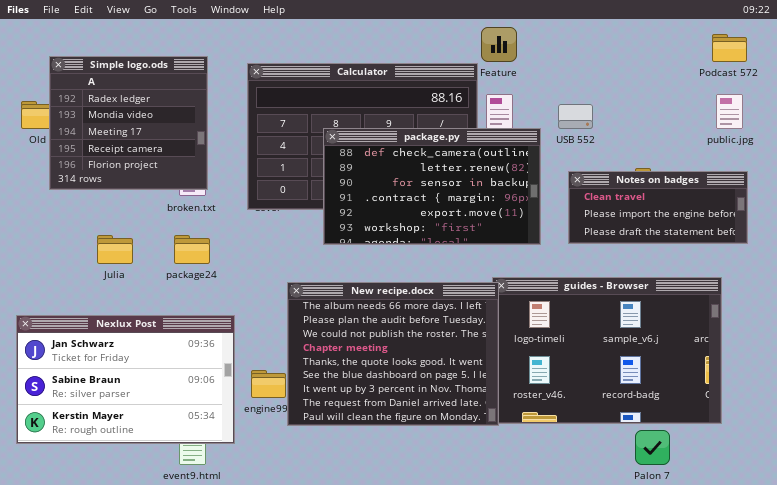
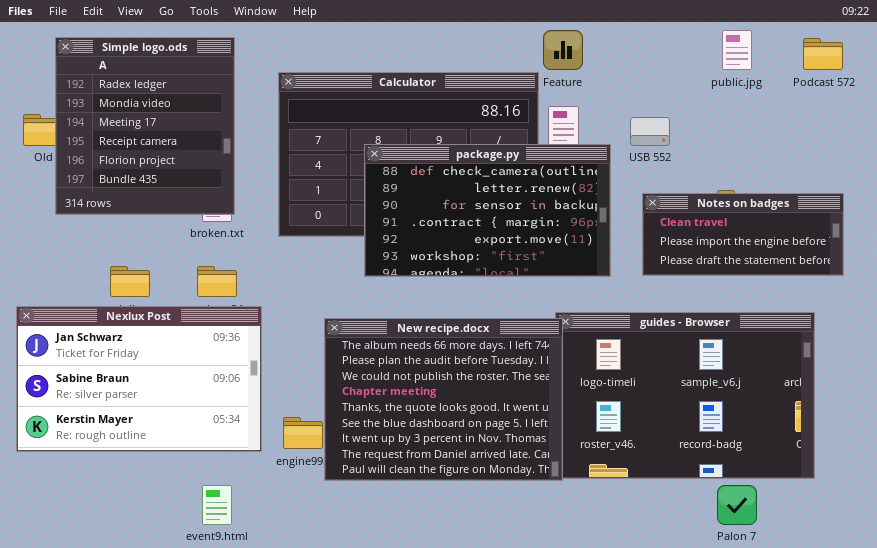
Simple logo.ods: [49,56,208,190] -> [55,37,235,215], resized
public.jpg: [716,94,743,129] -> [722,30,752,70], moved
Nexlux Post: [16,315,235,444] -> [16,306,262,452], moved

